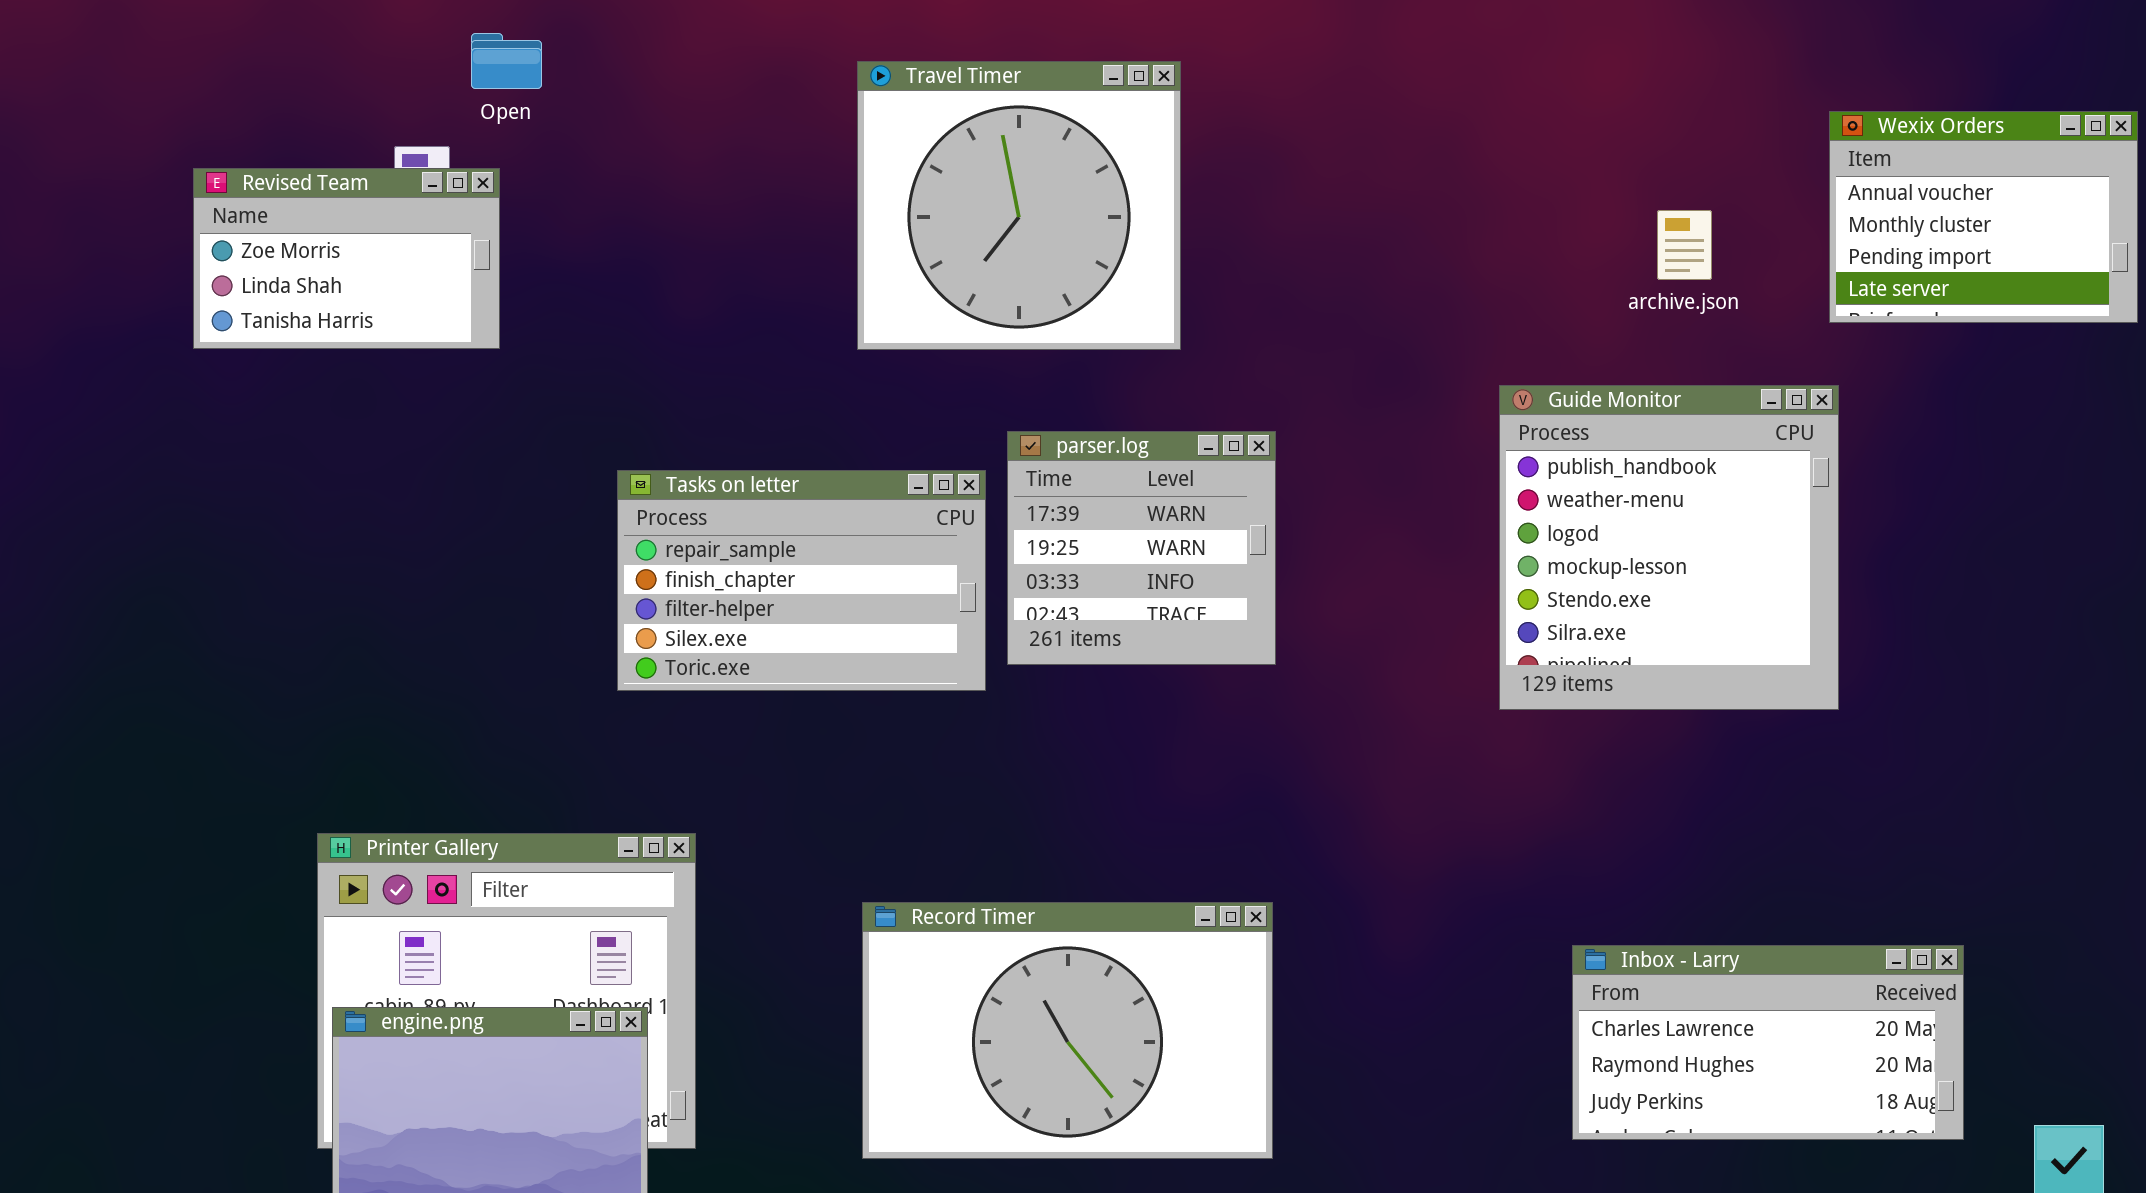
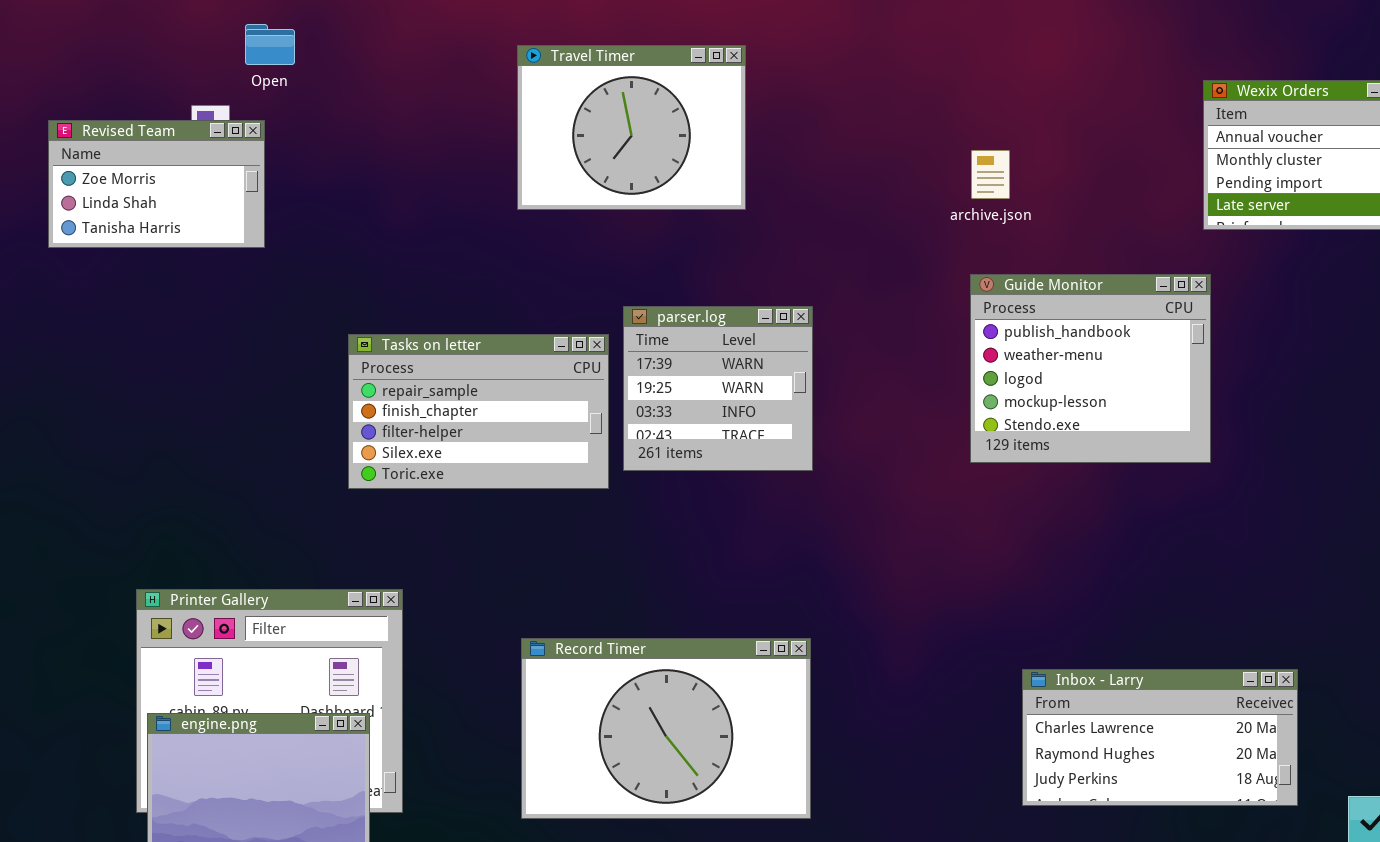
Travel Timer: [857,61,1181,350] -> [517,45,746,210], resized
archive.json: [1657,210,1712,280] -> [971,150,1010,199], moved
Guide Monitor: [1499,385,1839,710] -> [970,274,1211,463], resized

